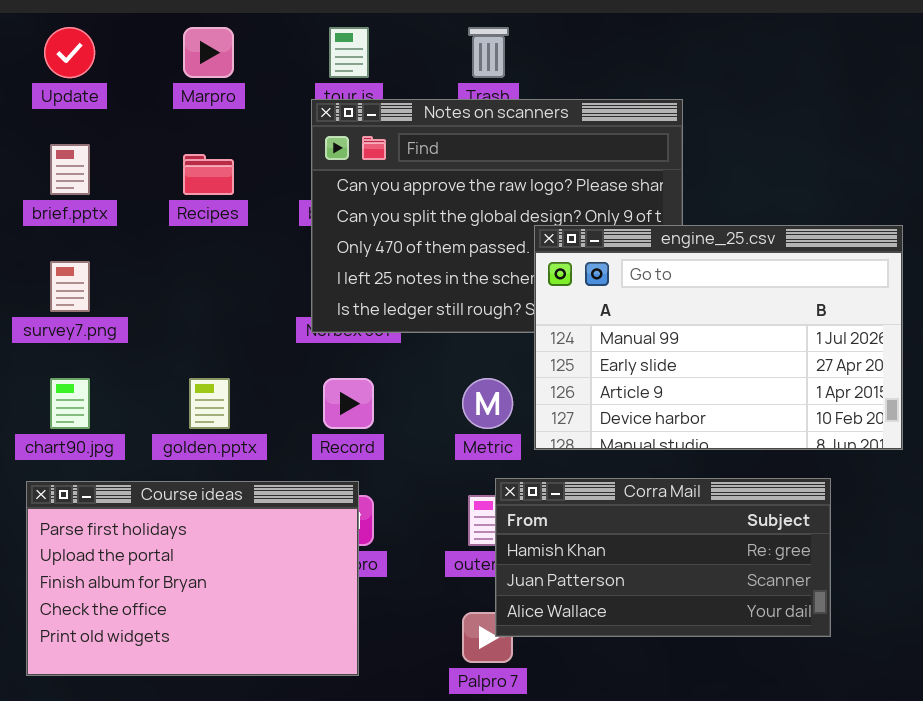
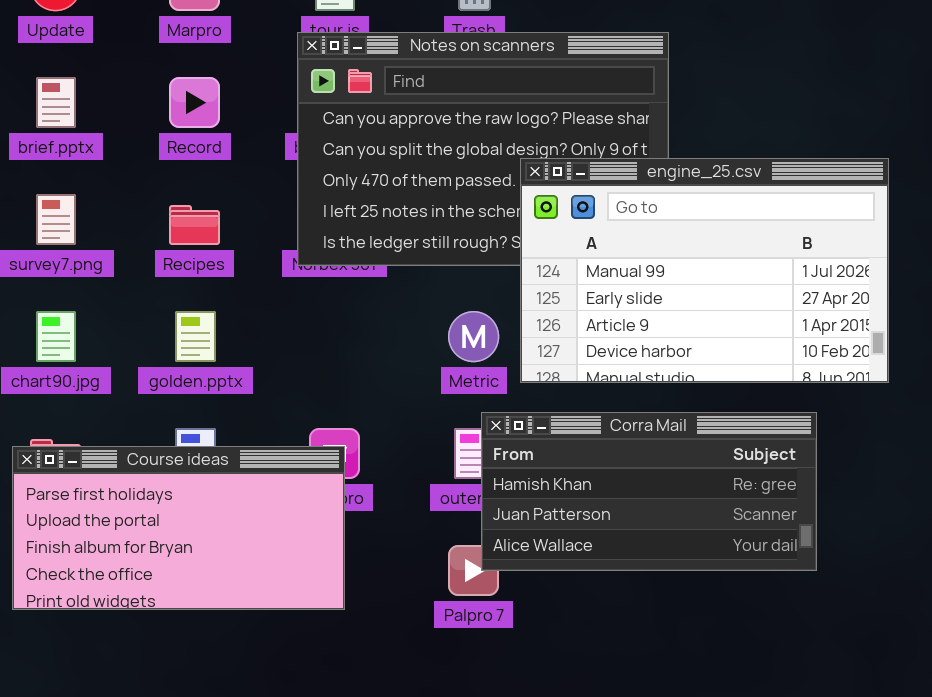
Recipes: [183,154,234,195] -> [169,205,220,245], moved
Record: [323,378,374,429] -> [169,77,220,128], moved
Course ideas: [26,481,359,676] -> [12,446,345,610], resized

